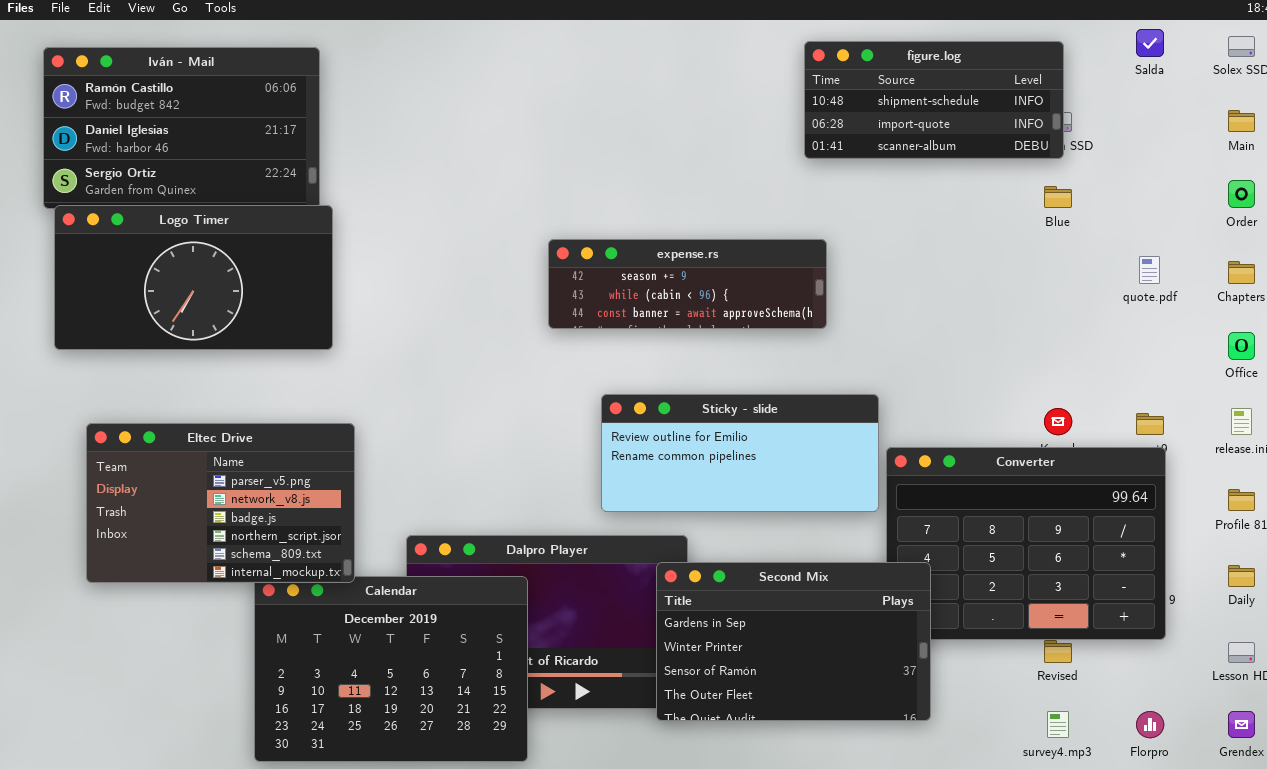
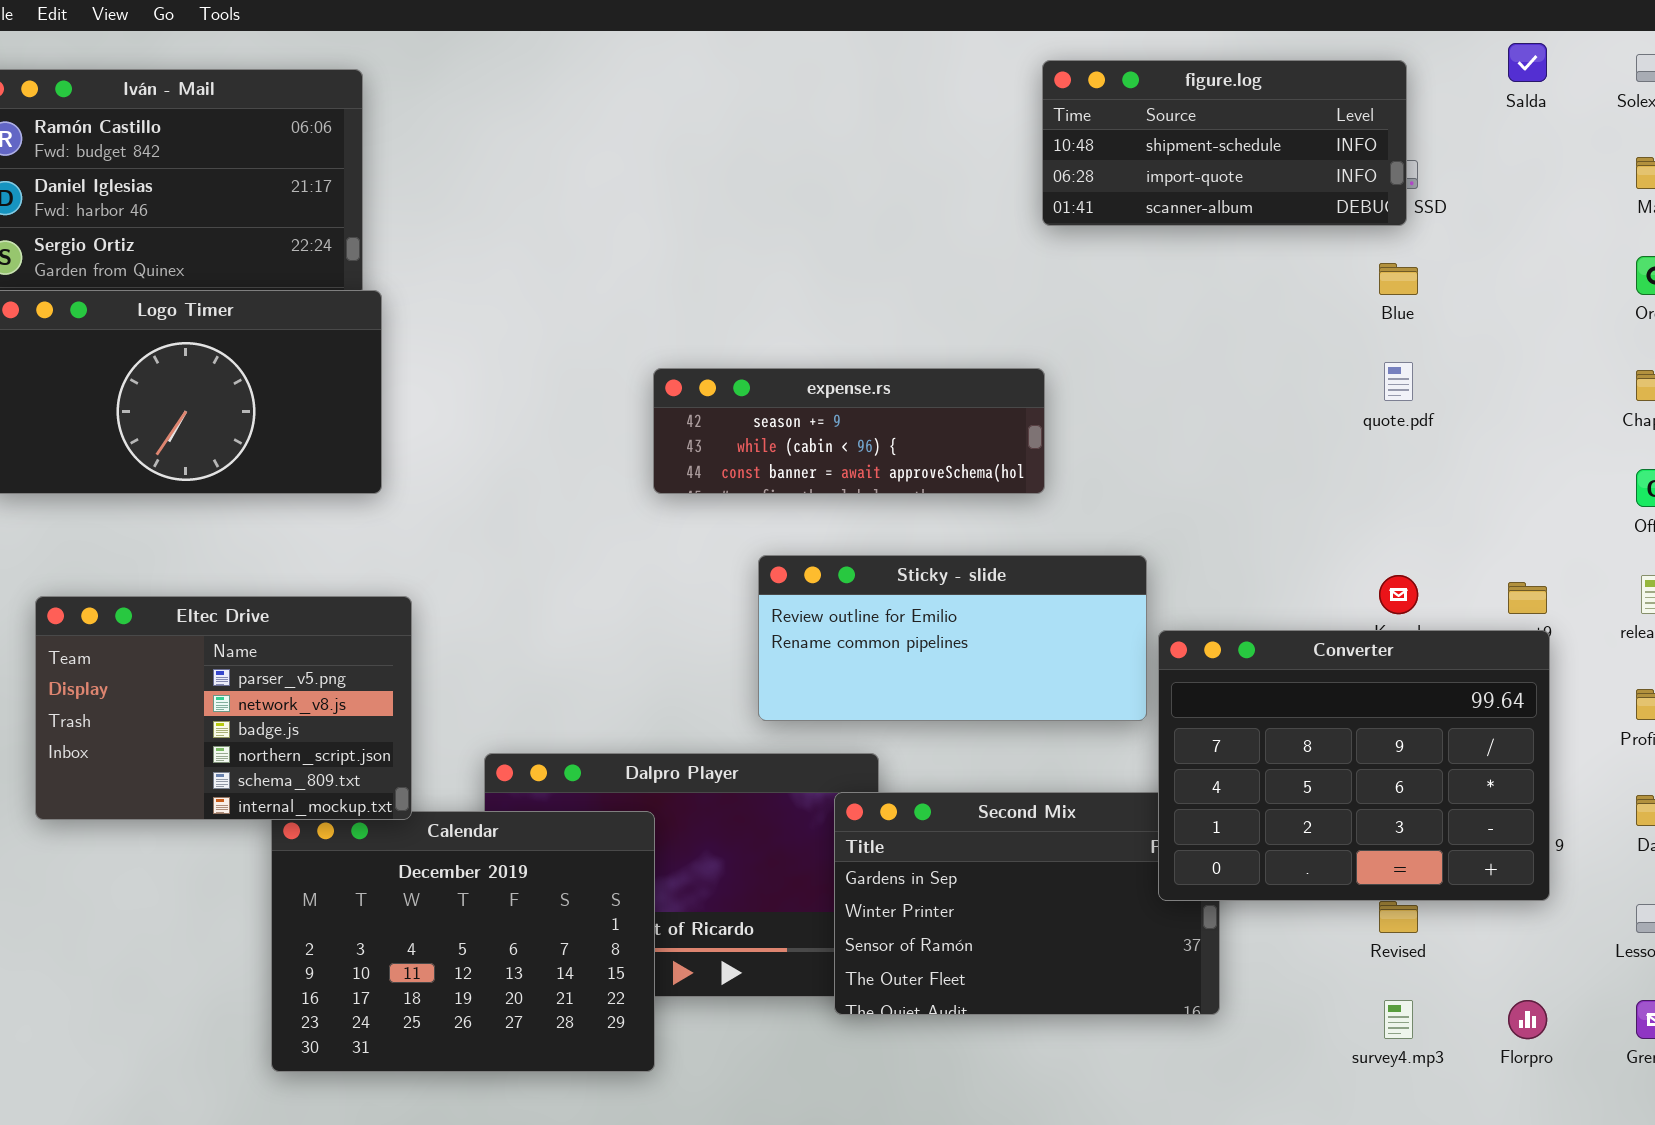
expense.rs: [548,239,827,329] -> [653,368,1045,494], moved
quote.pdf: [1139,256,1160,284] -> [1384,362,1413,401], moved
Converter: [886,447,1166,640] -> [1158,630,1550,901], raised

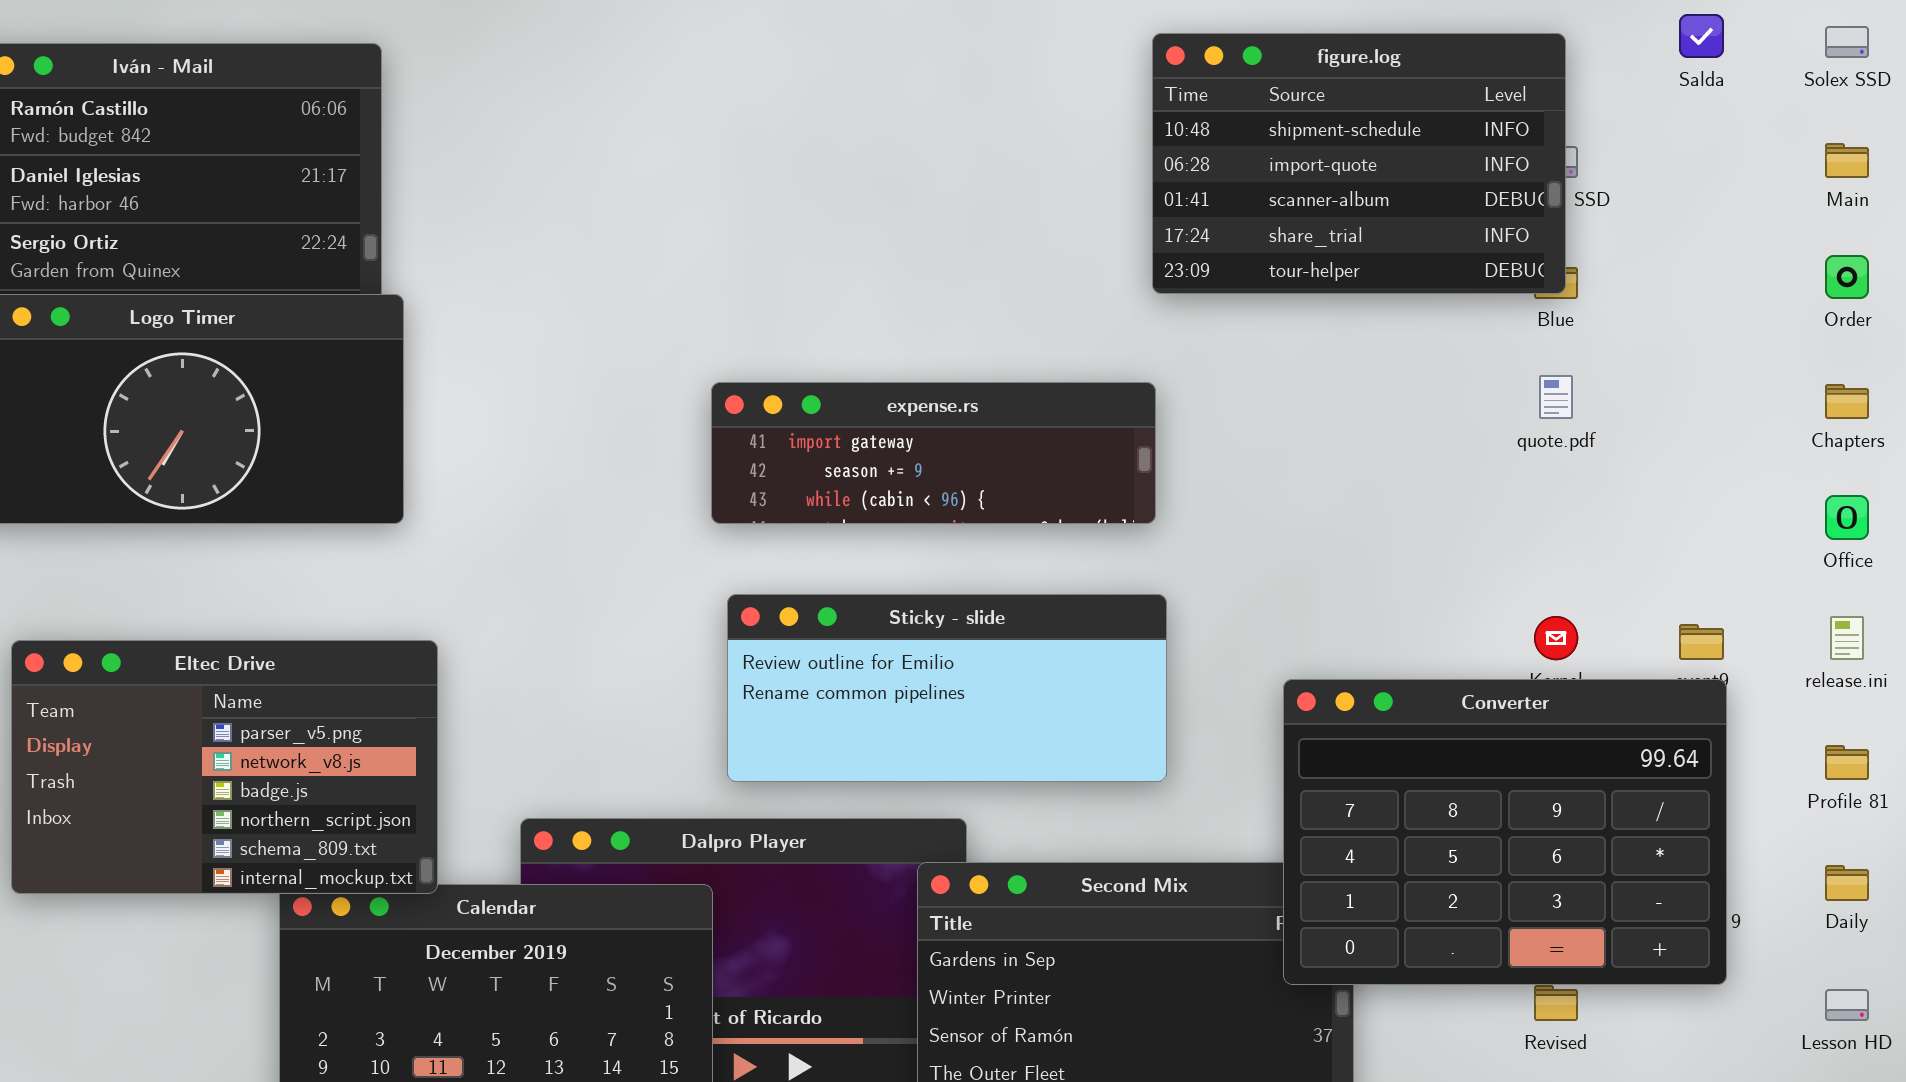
figure.log: [1042,60,1407,226] -> [1152,33,1566,294], resized
expense.rs: [653,368,1045,494] -> [711,382,1156,524], scrolled up 1 row
Sticky - slide: [758,555,1147,721] -> [727,594,1167,782], moved

